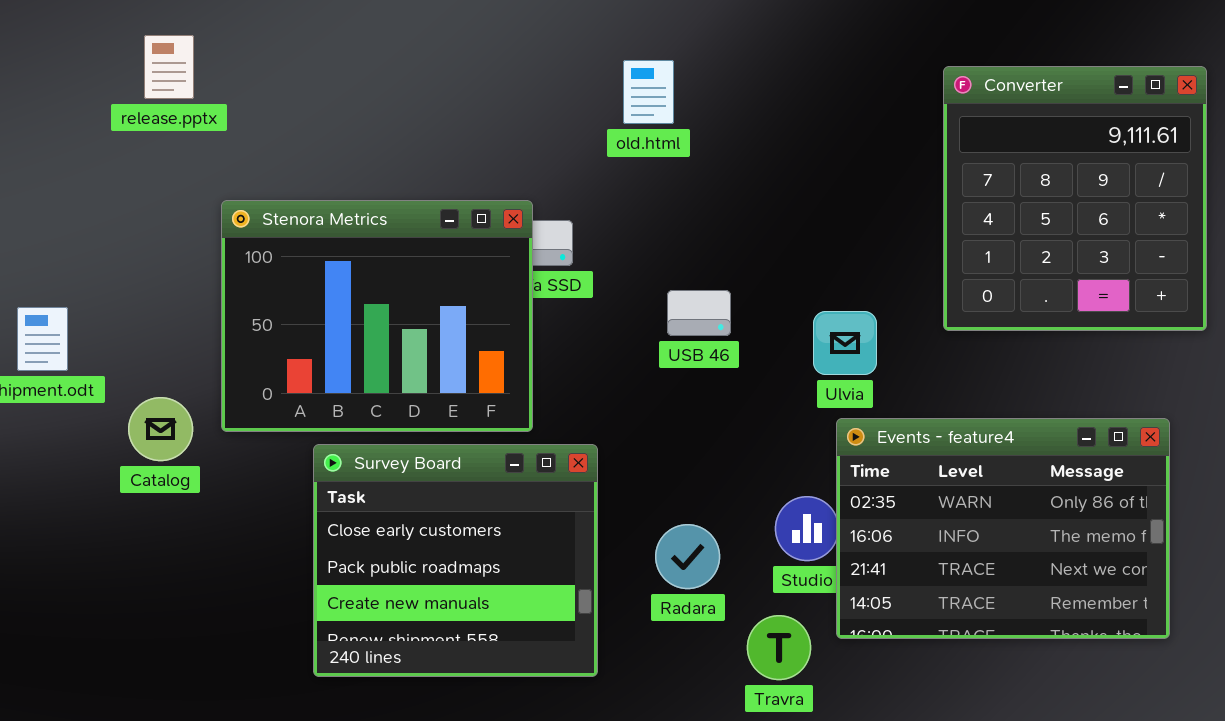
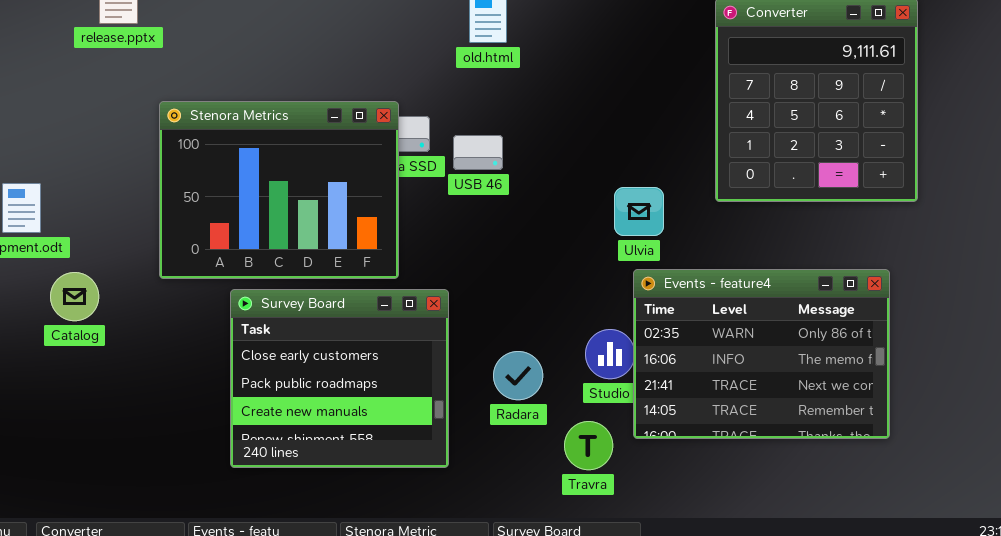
USB 46: [667,290,731,336] -> [453,135,503,170], moved
Catalog: [128,397,193,461] -> [50,272,99,321], moved

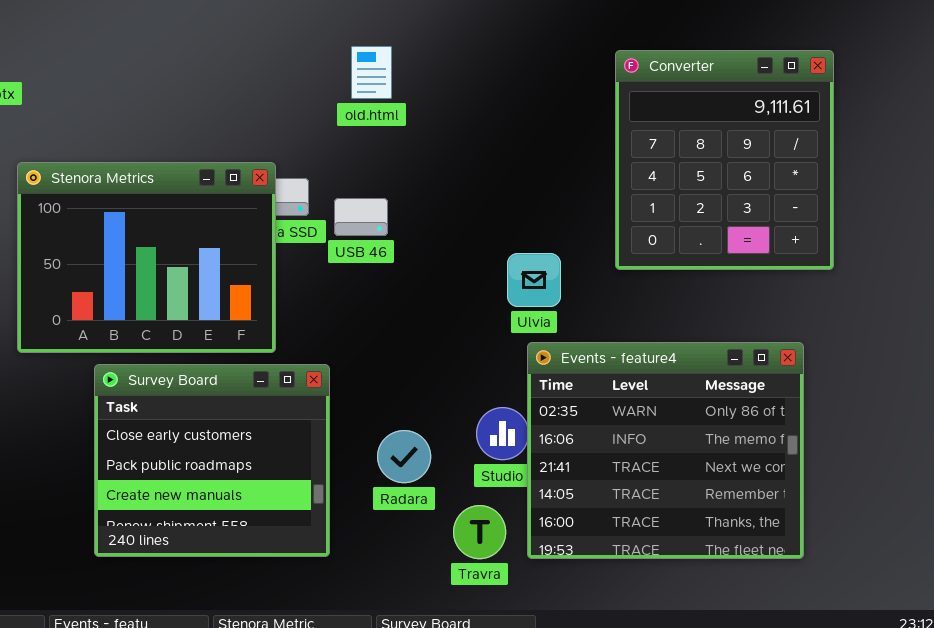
Events - feature4: [633,269,890,439] -> [527,342,804,559], resized

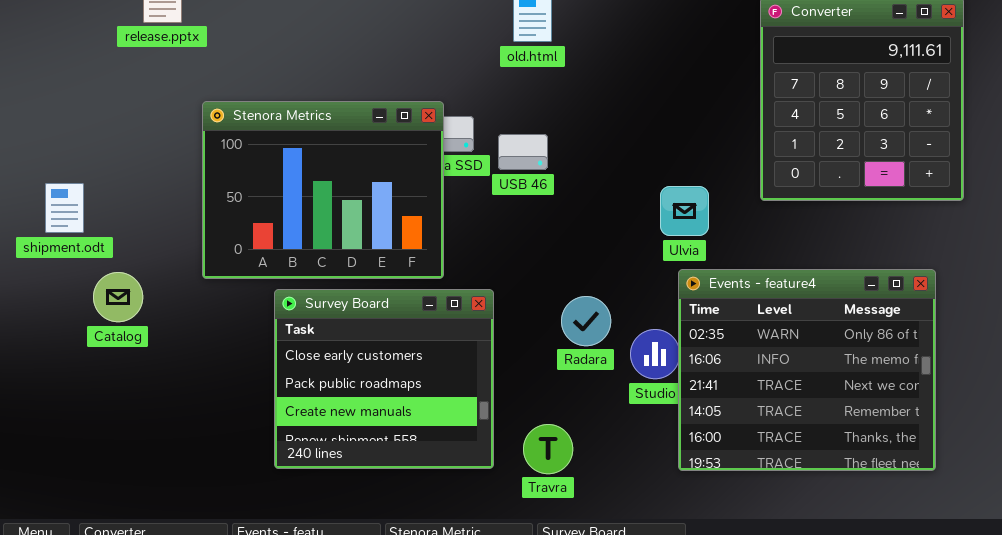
Radara: [377,430,431,483] -> [561,296,611,346], moved
Travra: [453,505,506,559] -> [523,424,573,474], moved

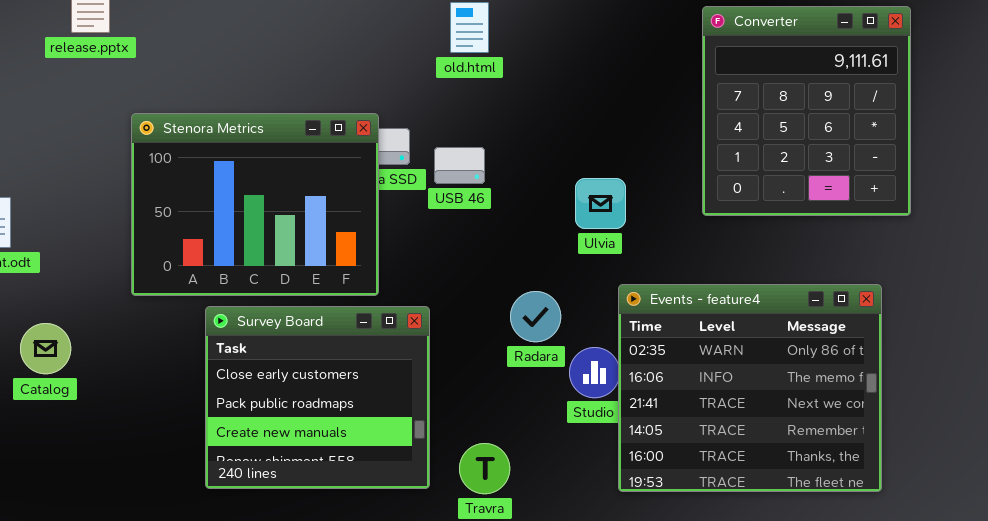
Ulvia: [660,186,709,236] -> [575,178,626,229], moved
Catalog: [93,272,143,322] -> [20,323,71,374], moved
Radara: [561,296,611,346] -> [510,291,561,342], moved

